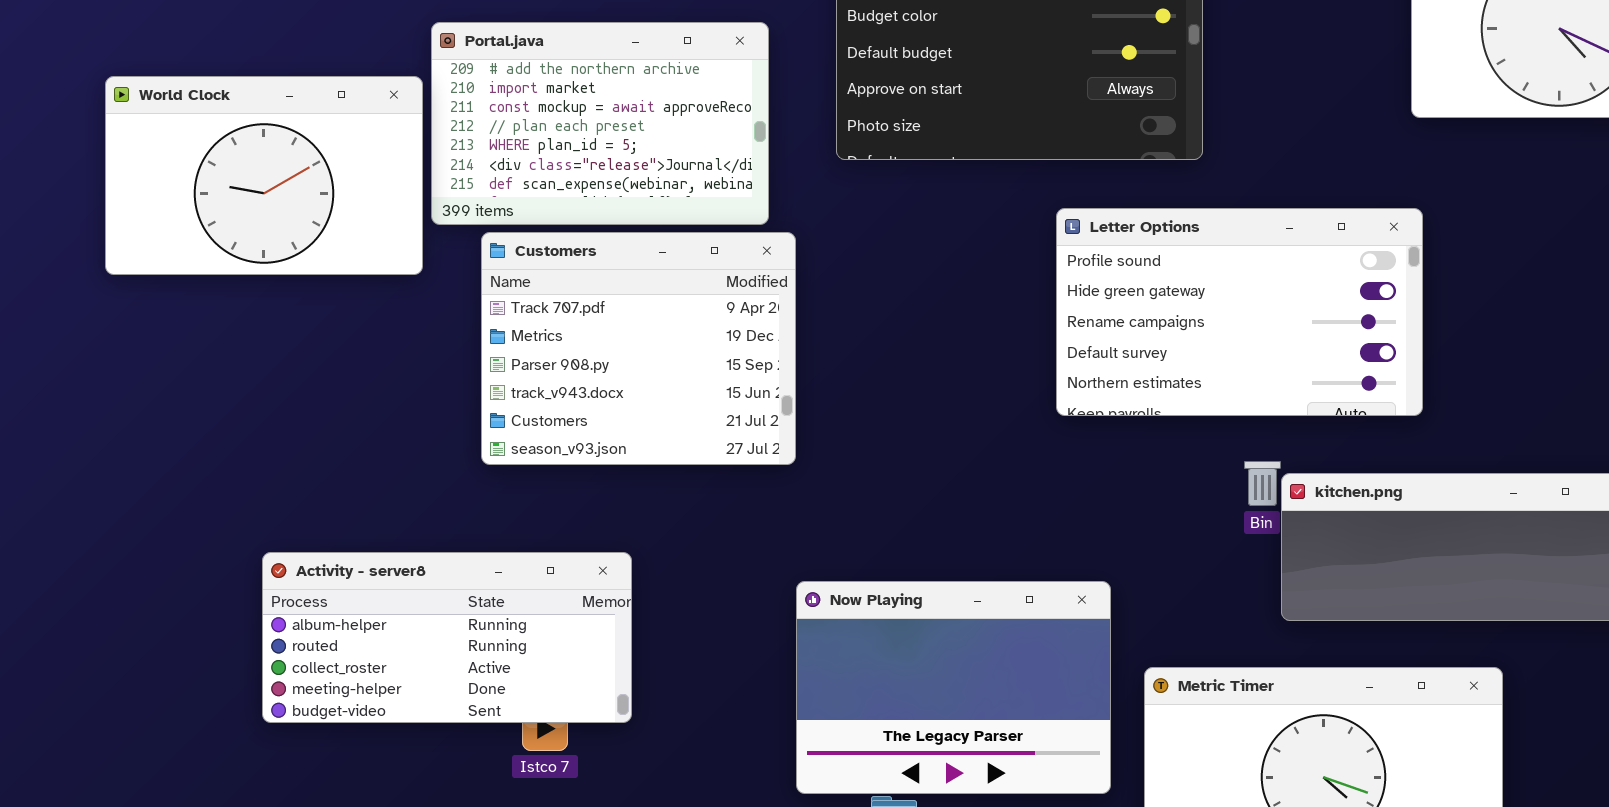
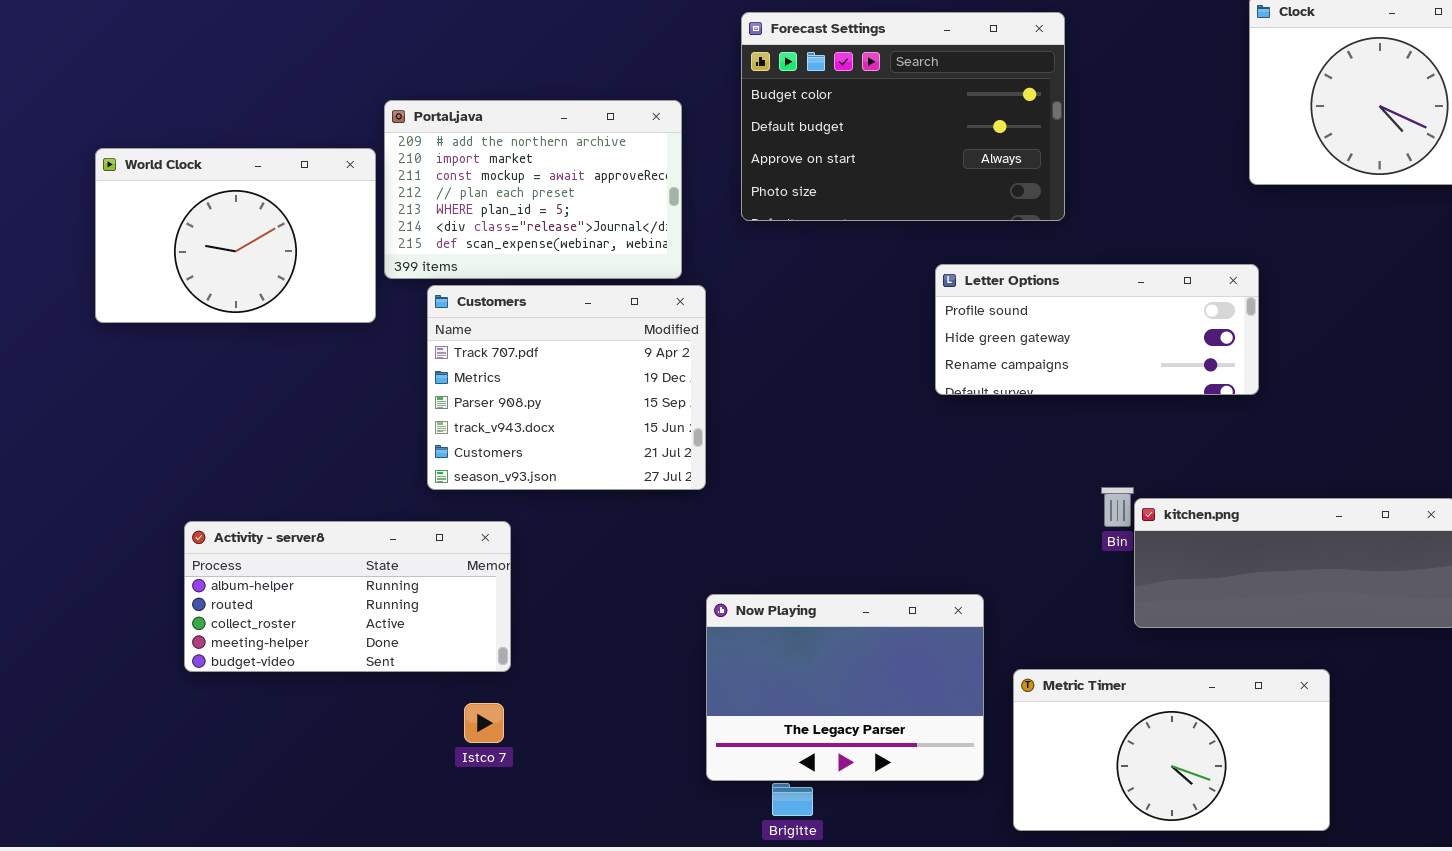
Letter Options: [1056,208,1423,416] -> [935,264,1259,395], resized
Activity - server8: [262,552,632,723] -> [184,521,511,672], moved

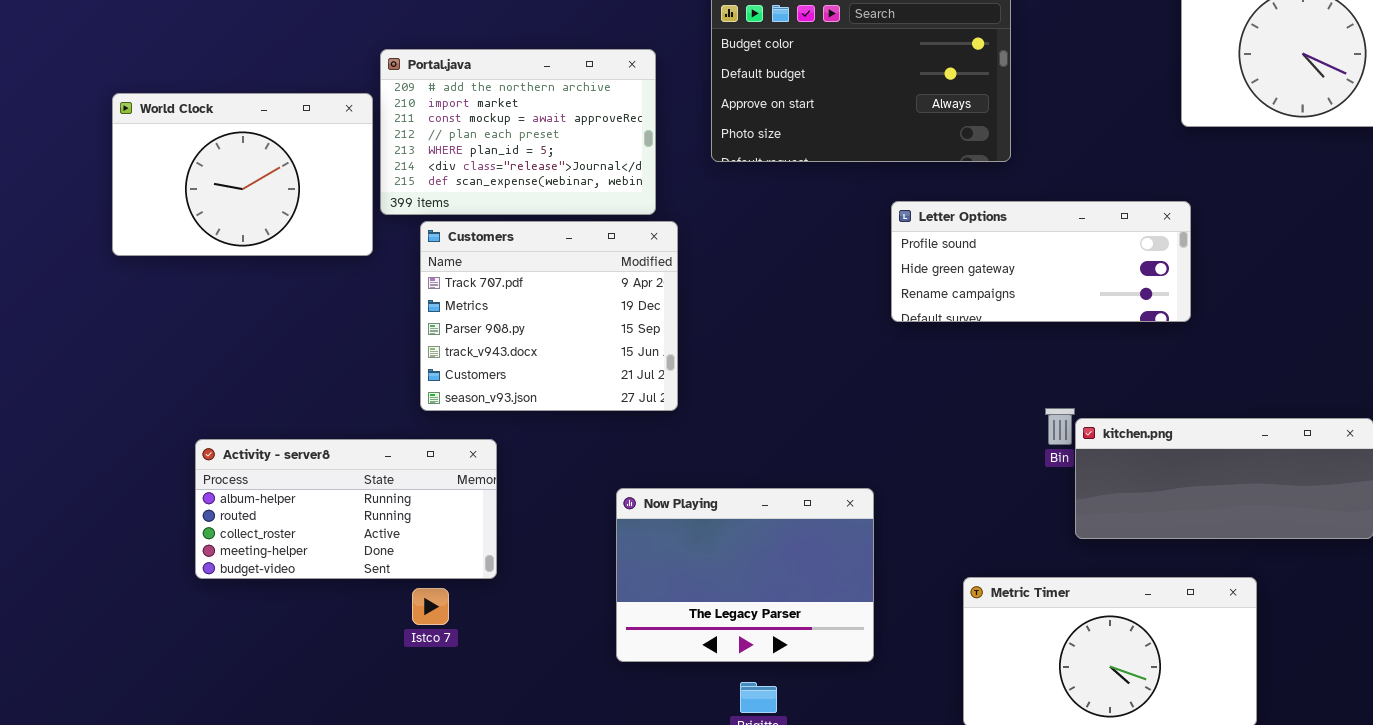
Now Playing: [706,594,984,781] -> [616,488,874,662], moved
Istco 7: [464,703,504,743] -> [412,588,449,625], moved

